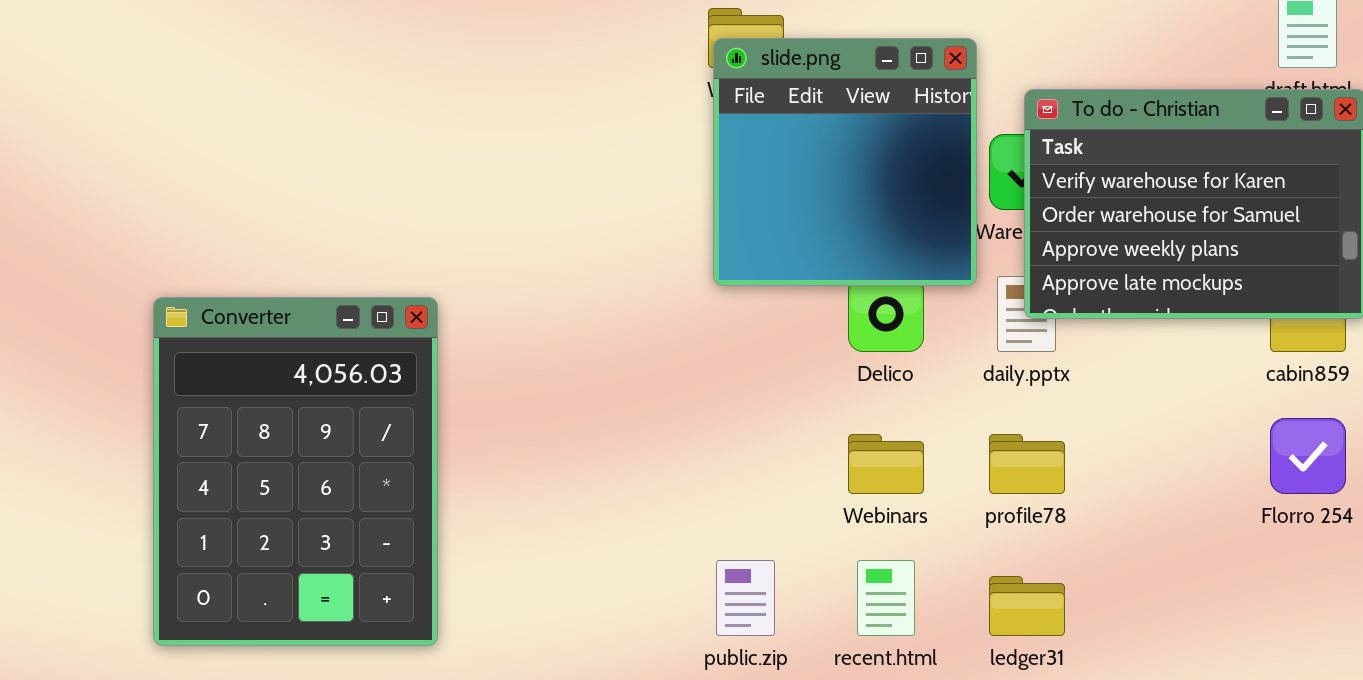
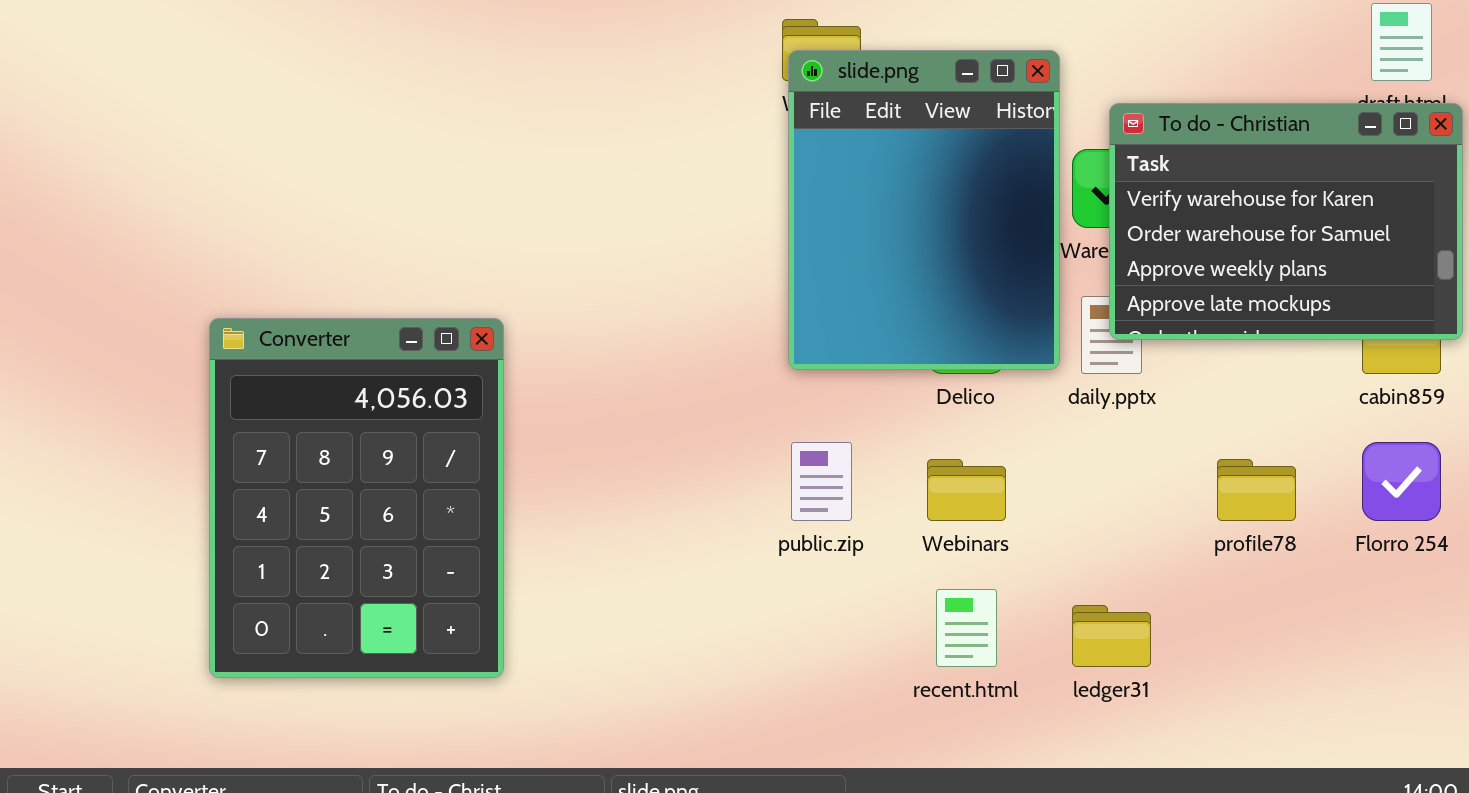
slide.png: [713,38,977,286] -> [788,50,1060,370], resized
profile78: [989,434,1065,494] -> [1217,459,1296,521], moved
public.zip: [716,560,775,636] -> [791,442,852,521], moved

